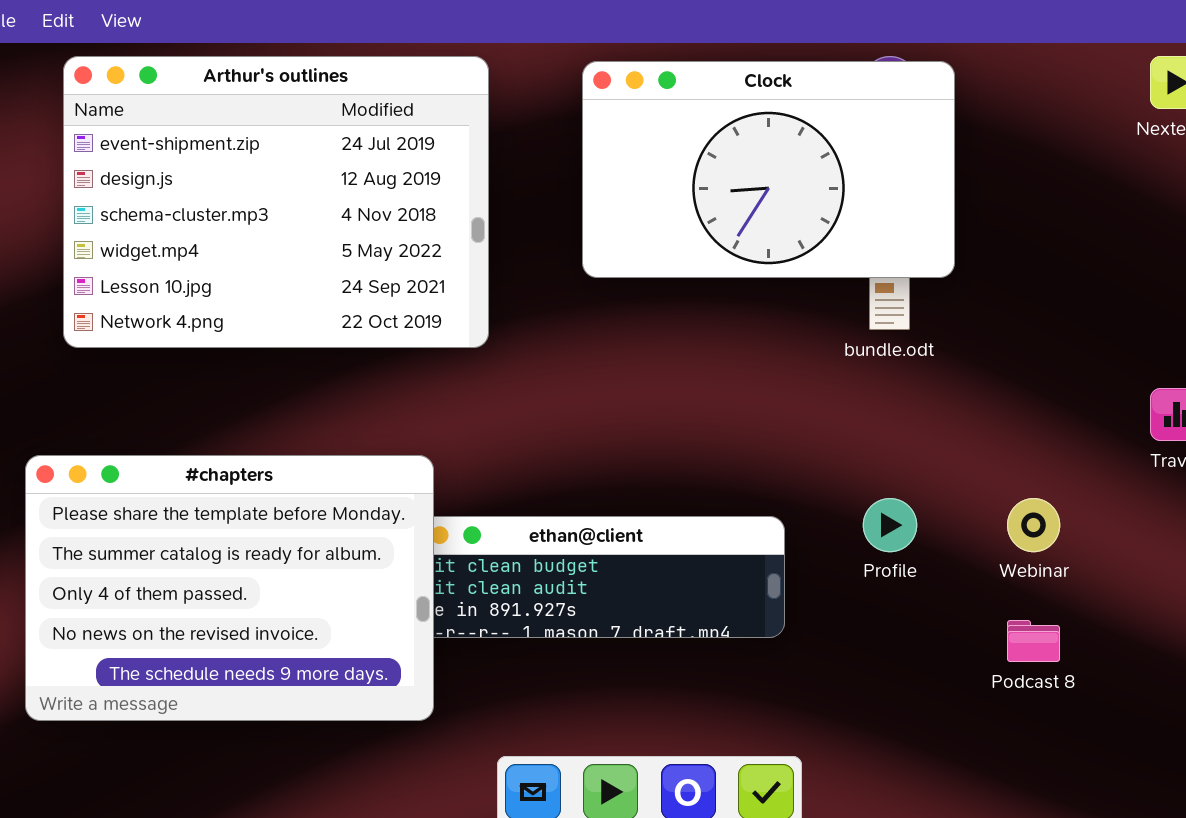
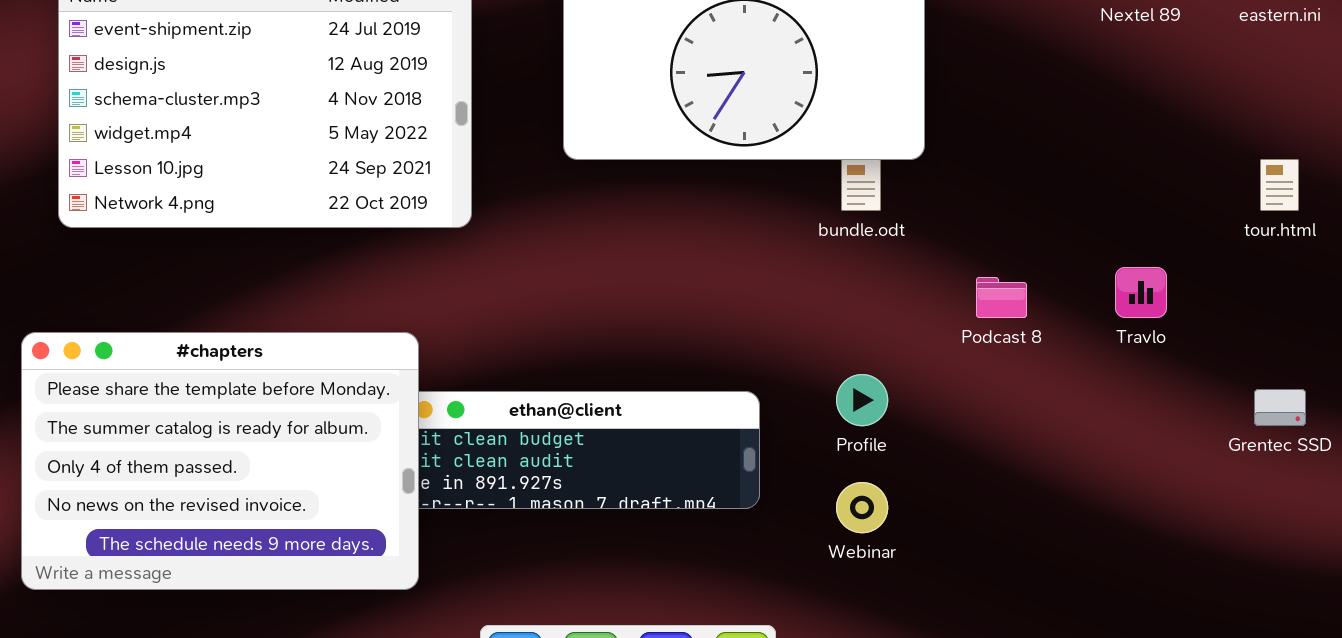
Webinar: [1007,498,1060,552] -> [836,482,888,533], moved
Podcast 8: [1007,620,1060,662] -> [976,277,1027,318], moved

